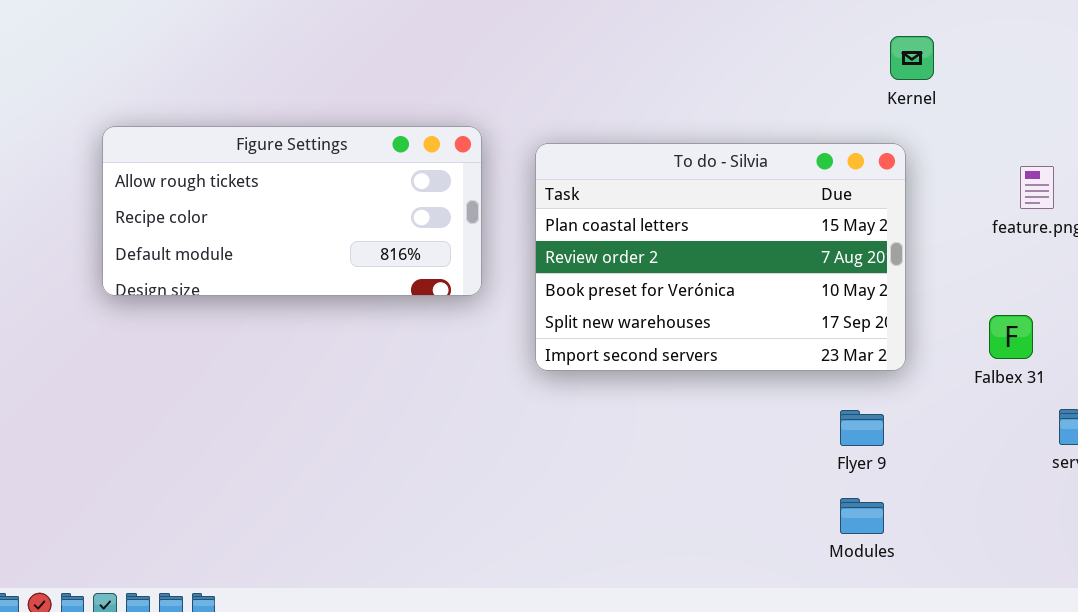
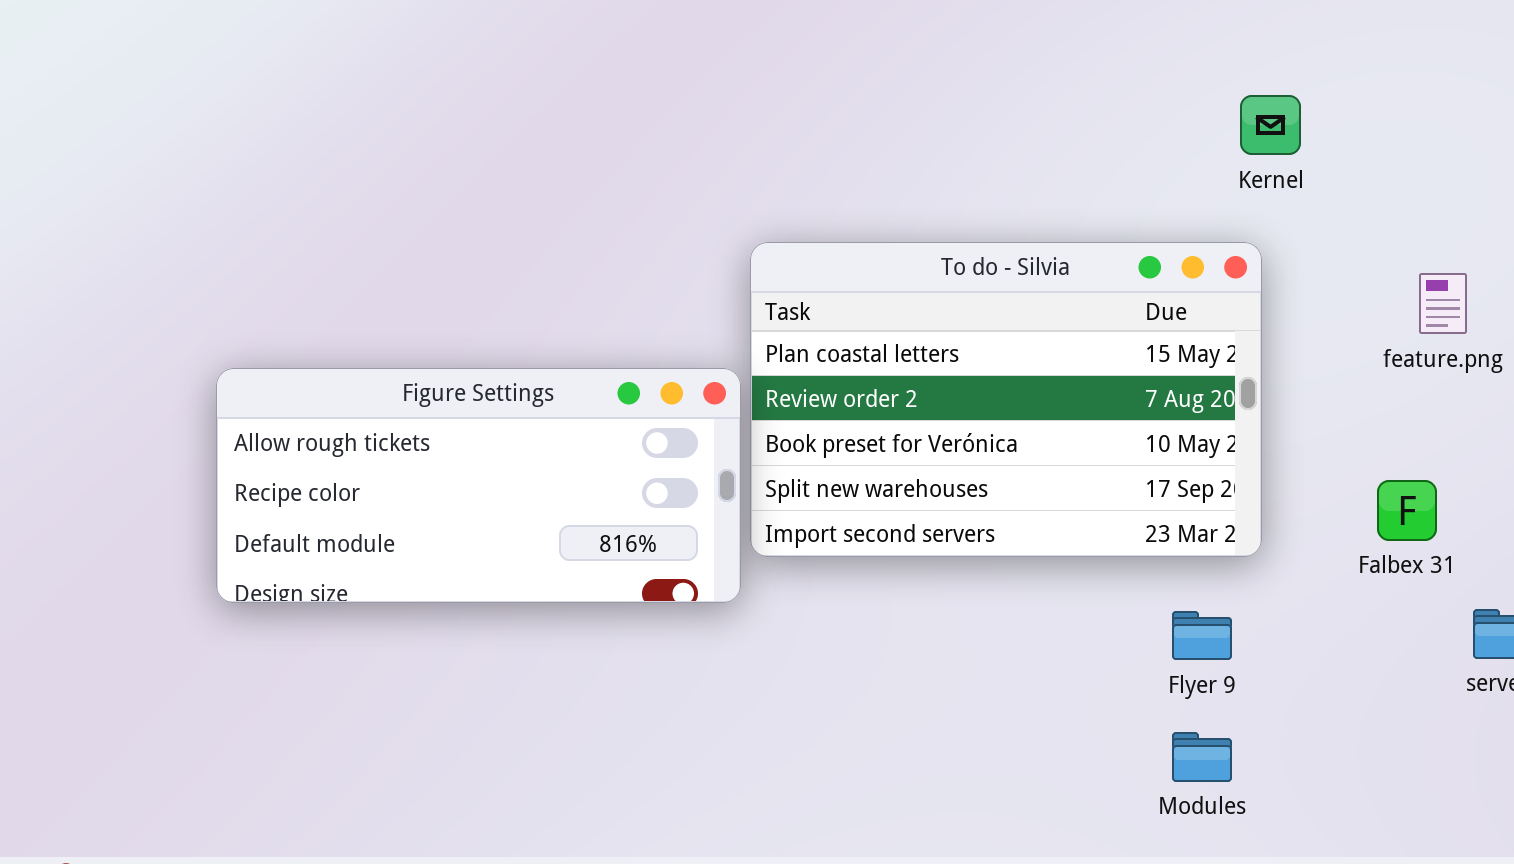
Figure Settings: [102,126,482,296] -> [216,368,741,603], moved

